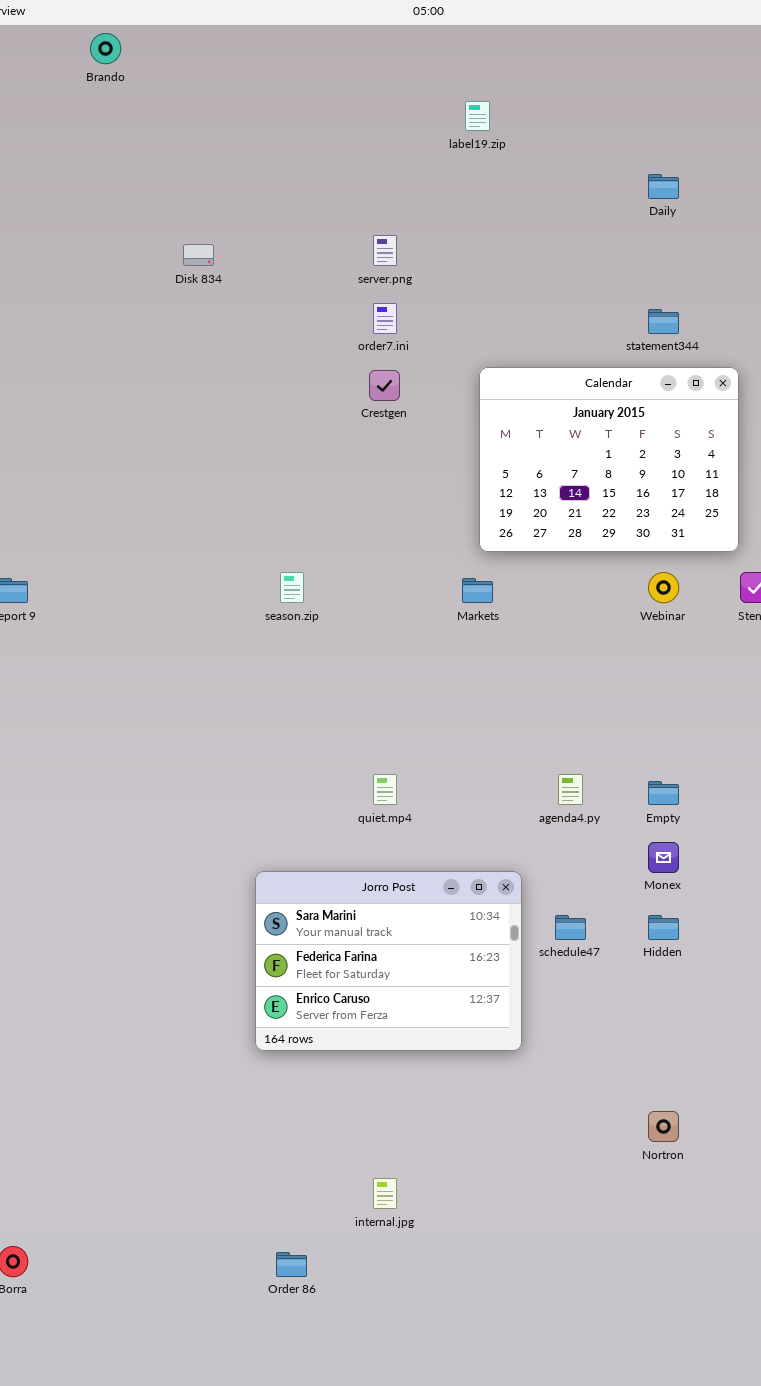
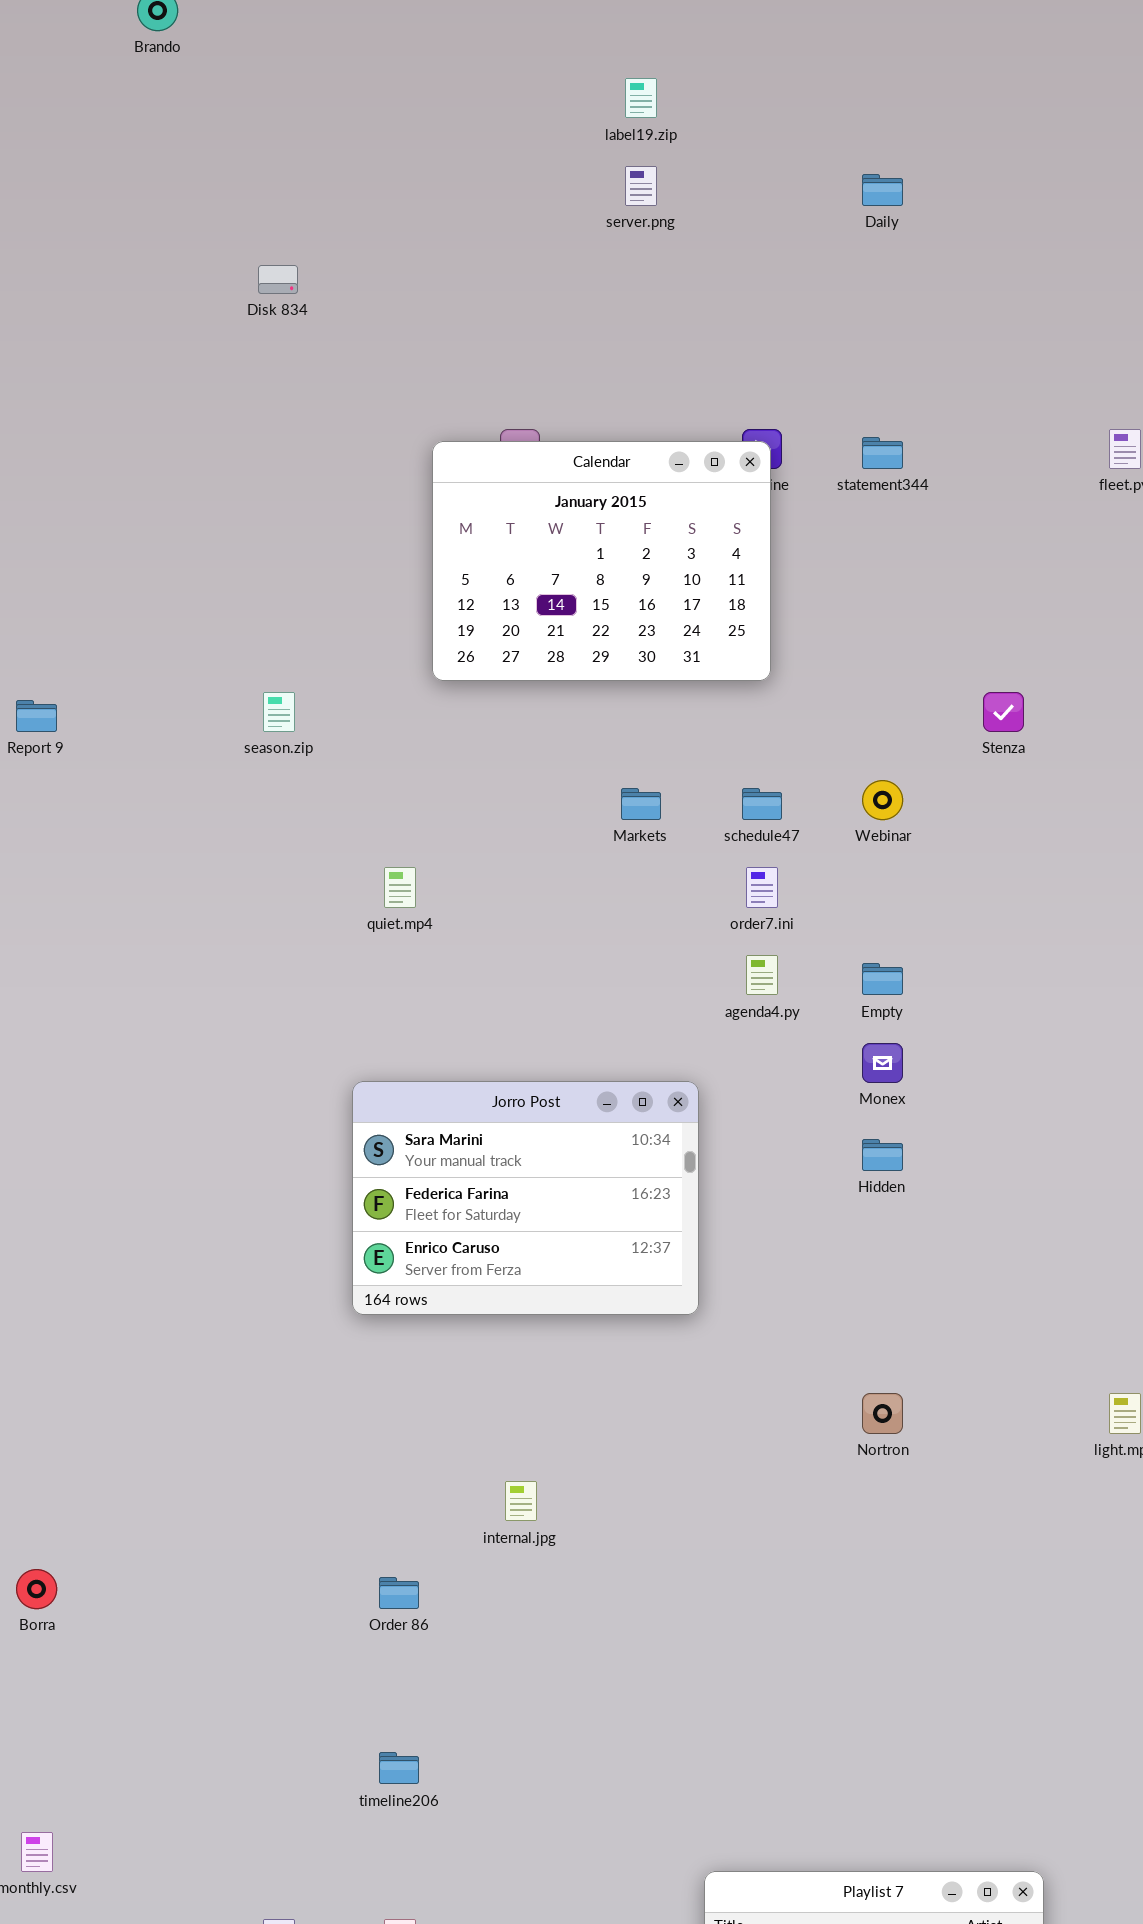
server.png: [373,235,397,266] -> [625,166,657,206], moved
order7.ini: [373,303,397,334] -> [746,867,778,908], moved
statement344: [648,309,679,334] -> [862,437,903,469], moved
Calendar: [479,367,739,552] -> [432,441,771,681], moved
season.zip: [280,572,304,603] -> [263,692,295,732], moved
Webinar: [648,572,679,603] -> [862,780,903,820], moved
Markets: [462,578,493,603] -> [621,788,661,820], moved
quiet.mp4: [373,774,397,805] -> [384,867,416,908], moved
schedule47: [555,915,586,940] -> [742,788,782,820], moved

